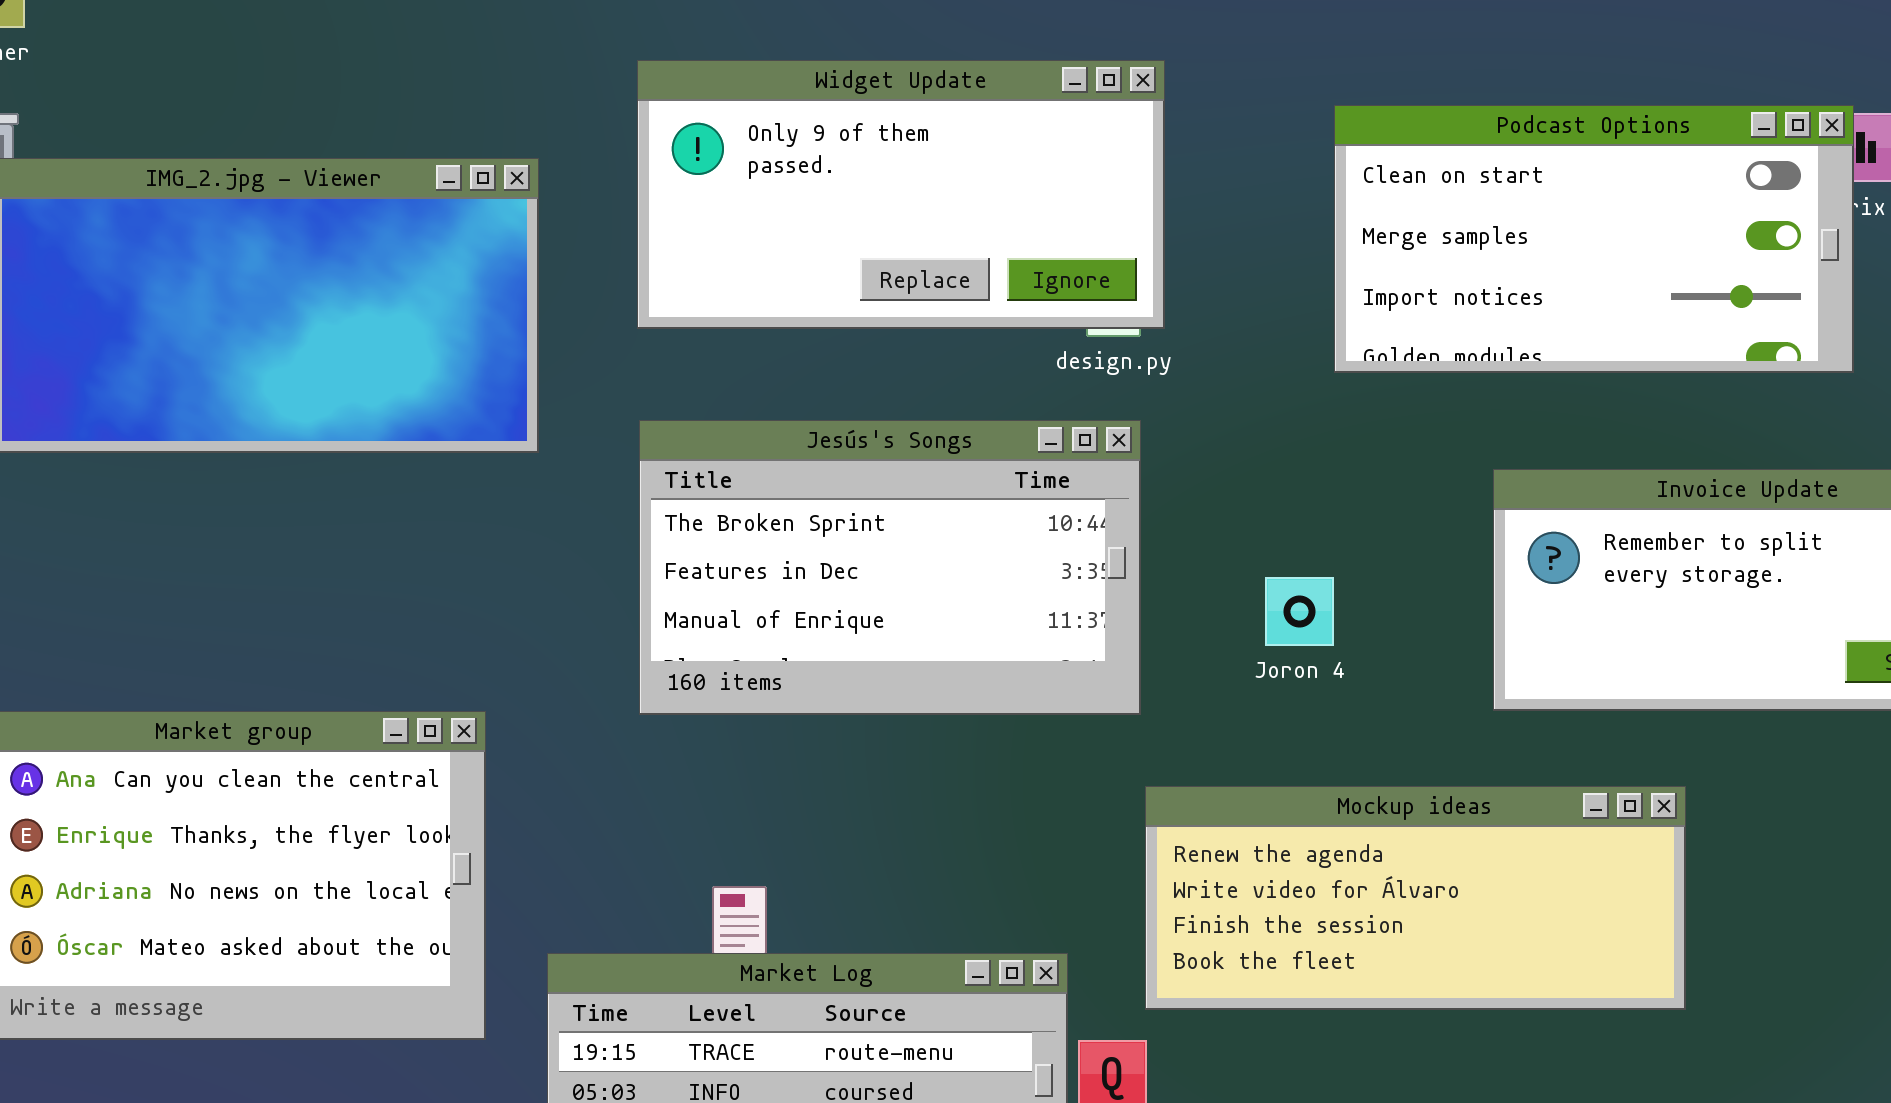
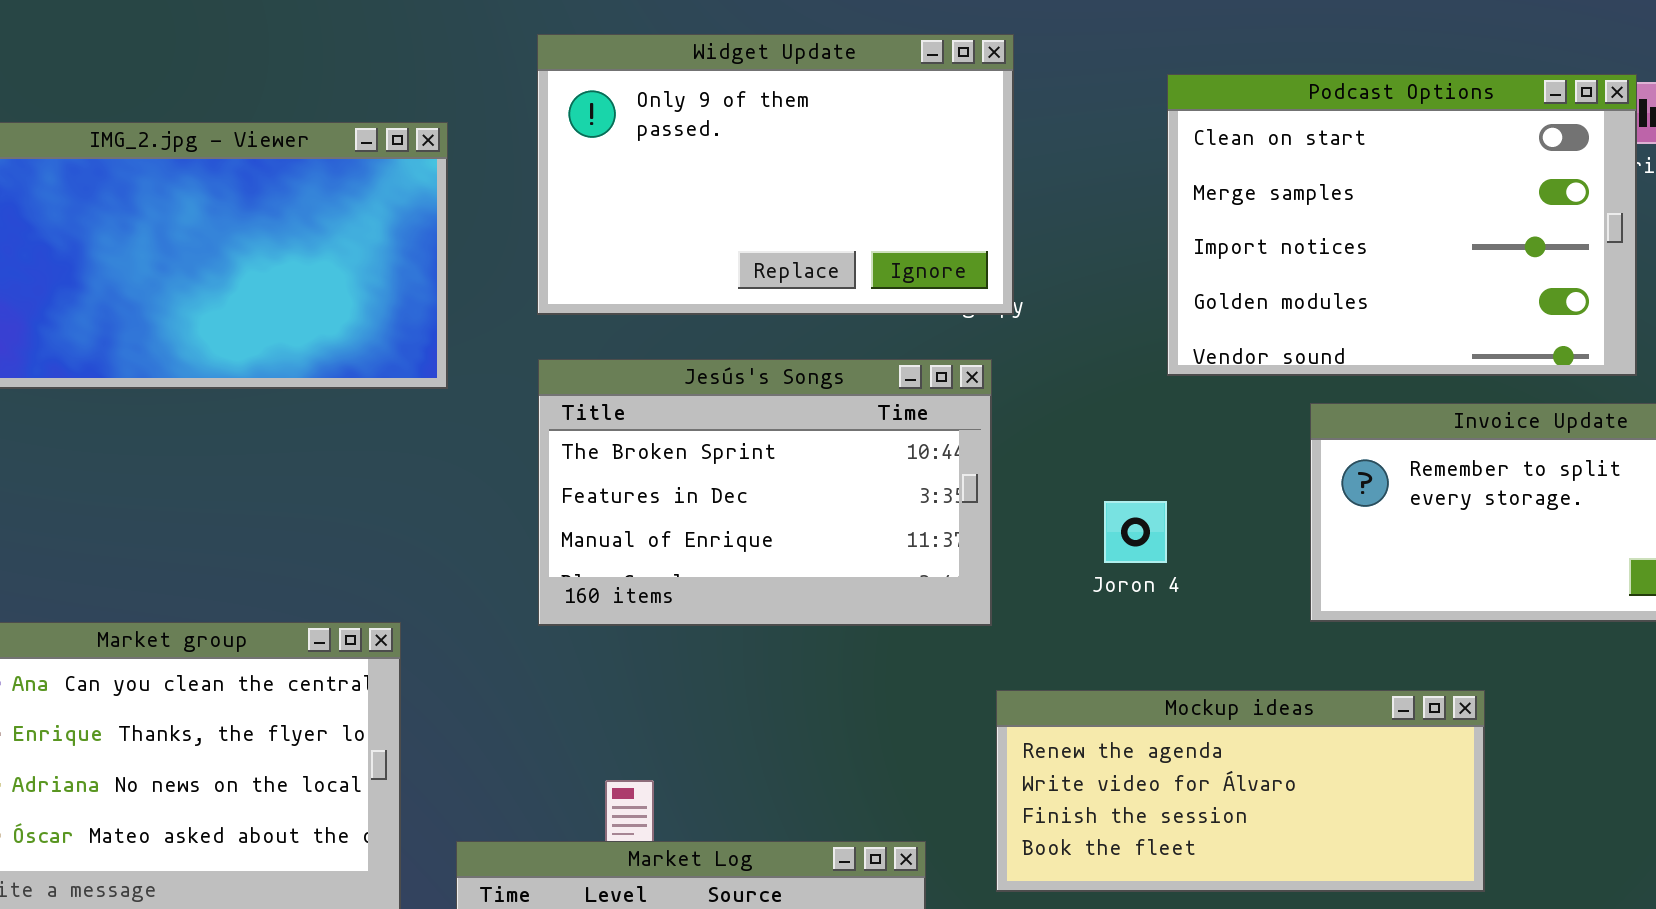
Widget Update: [637,60,1165,329] -> [537,34,1014,315], resized
Podcast Options: [1334,105,1854,373] -> [1167,74,1637,376], resized

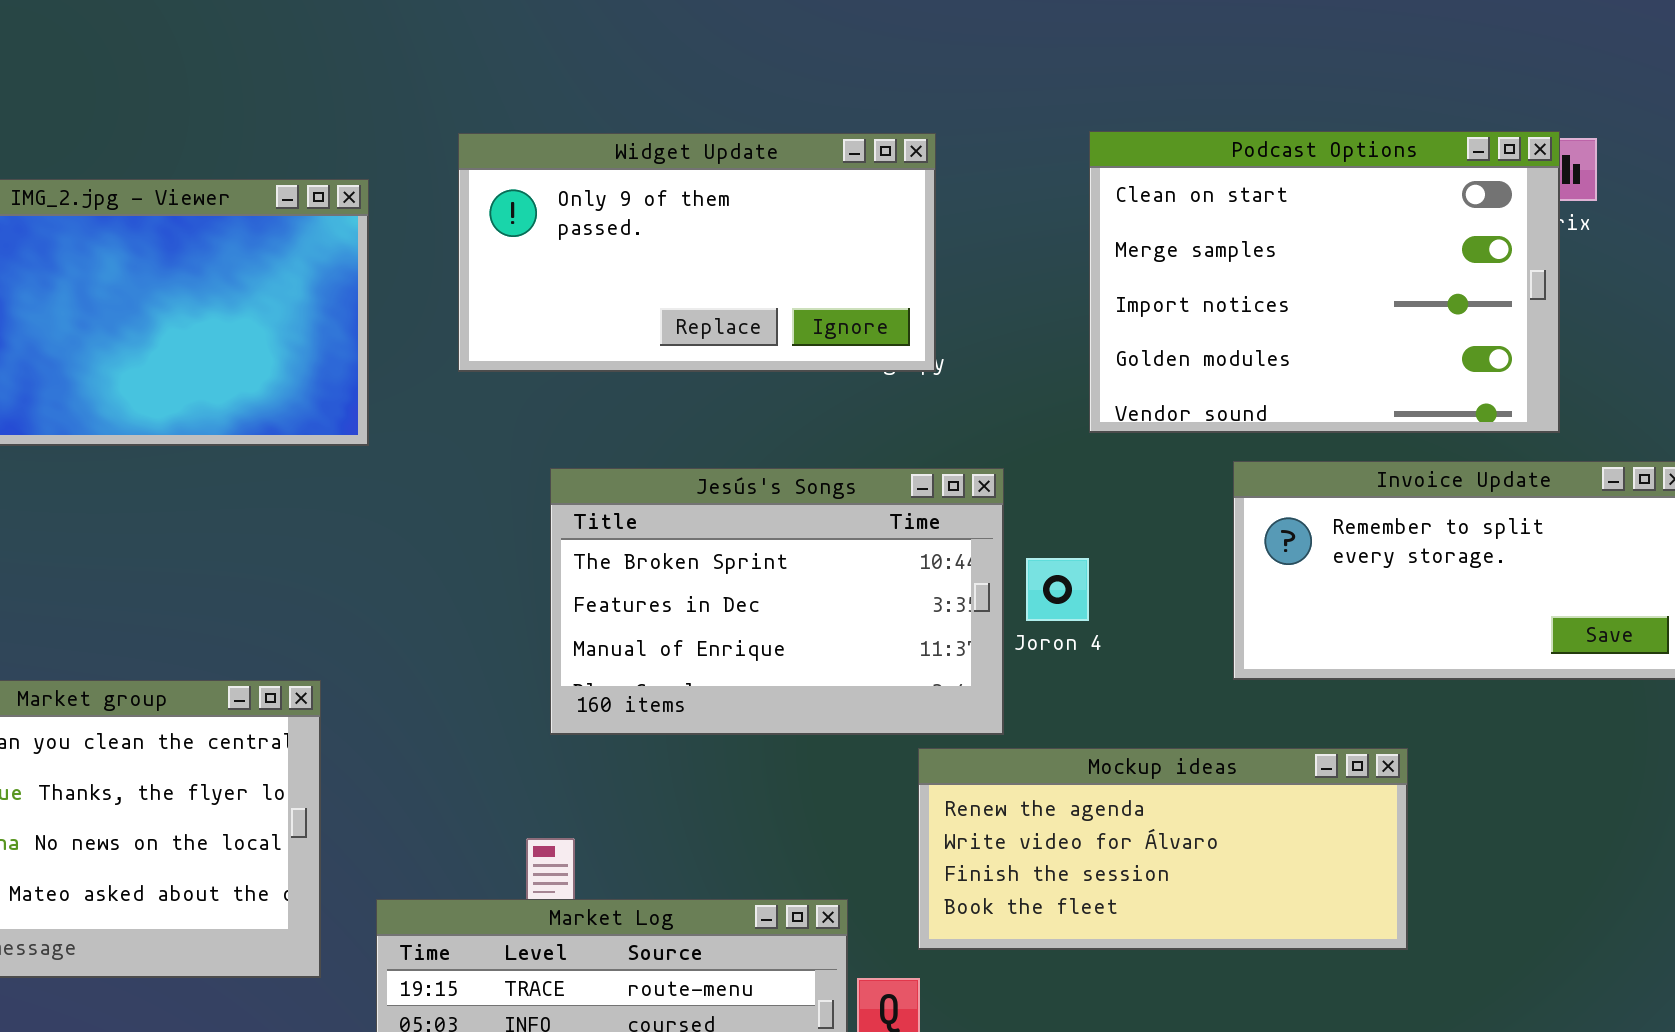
Widget Update: [537,34,1014,315] -> [458,133,936,372], resized
Jesús's Songs: [538,359,992,626] -> [550,468,1004,735], moved

